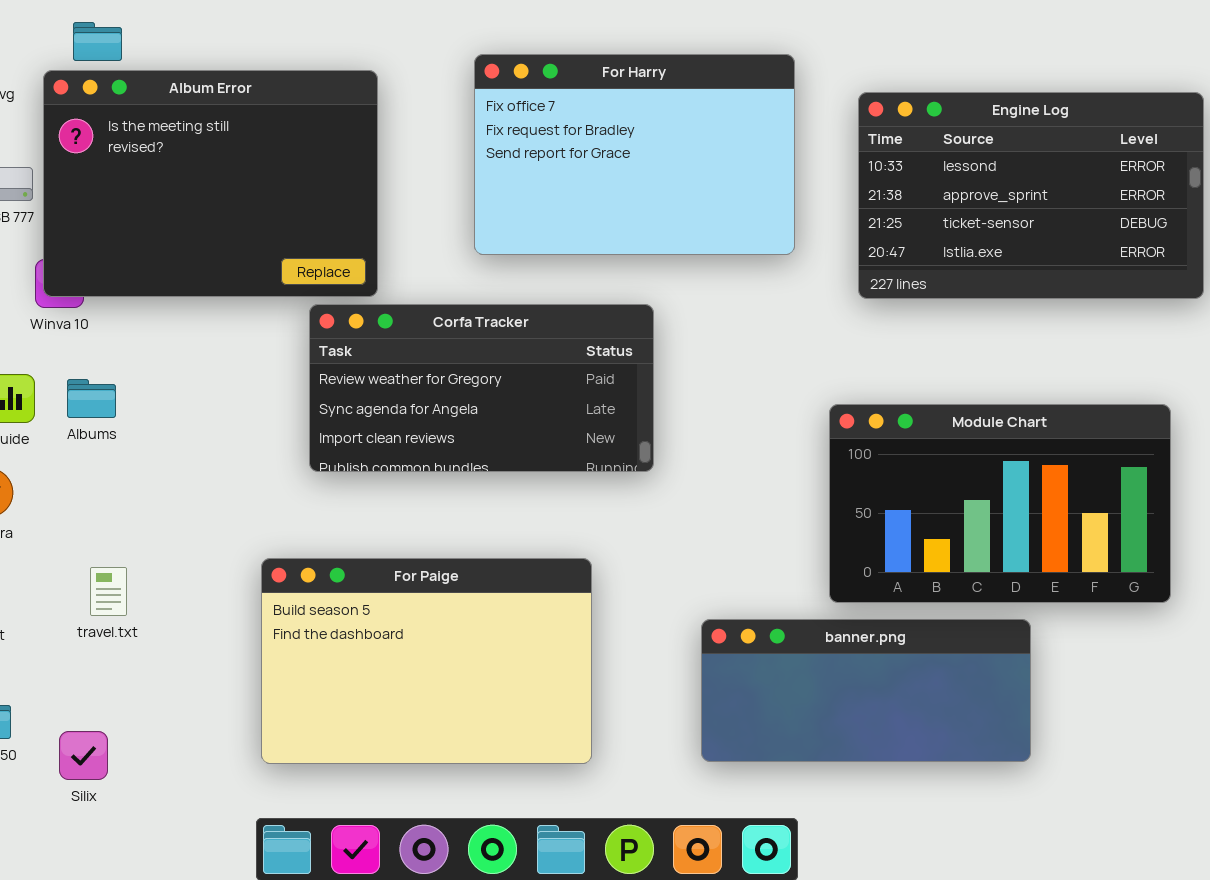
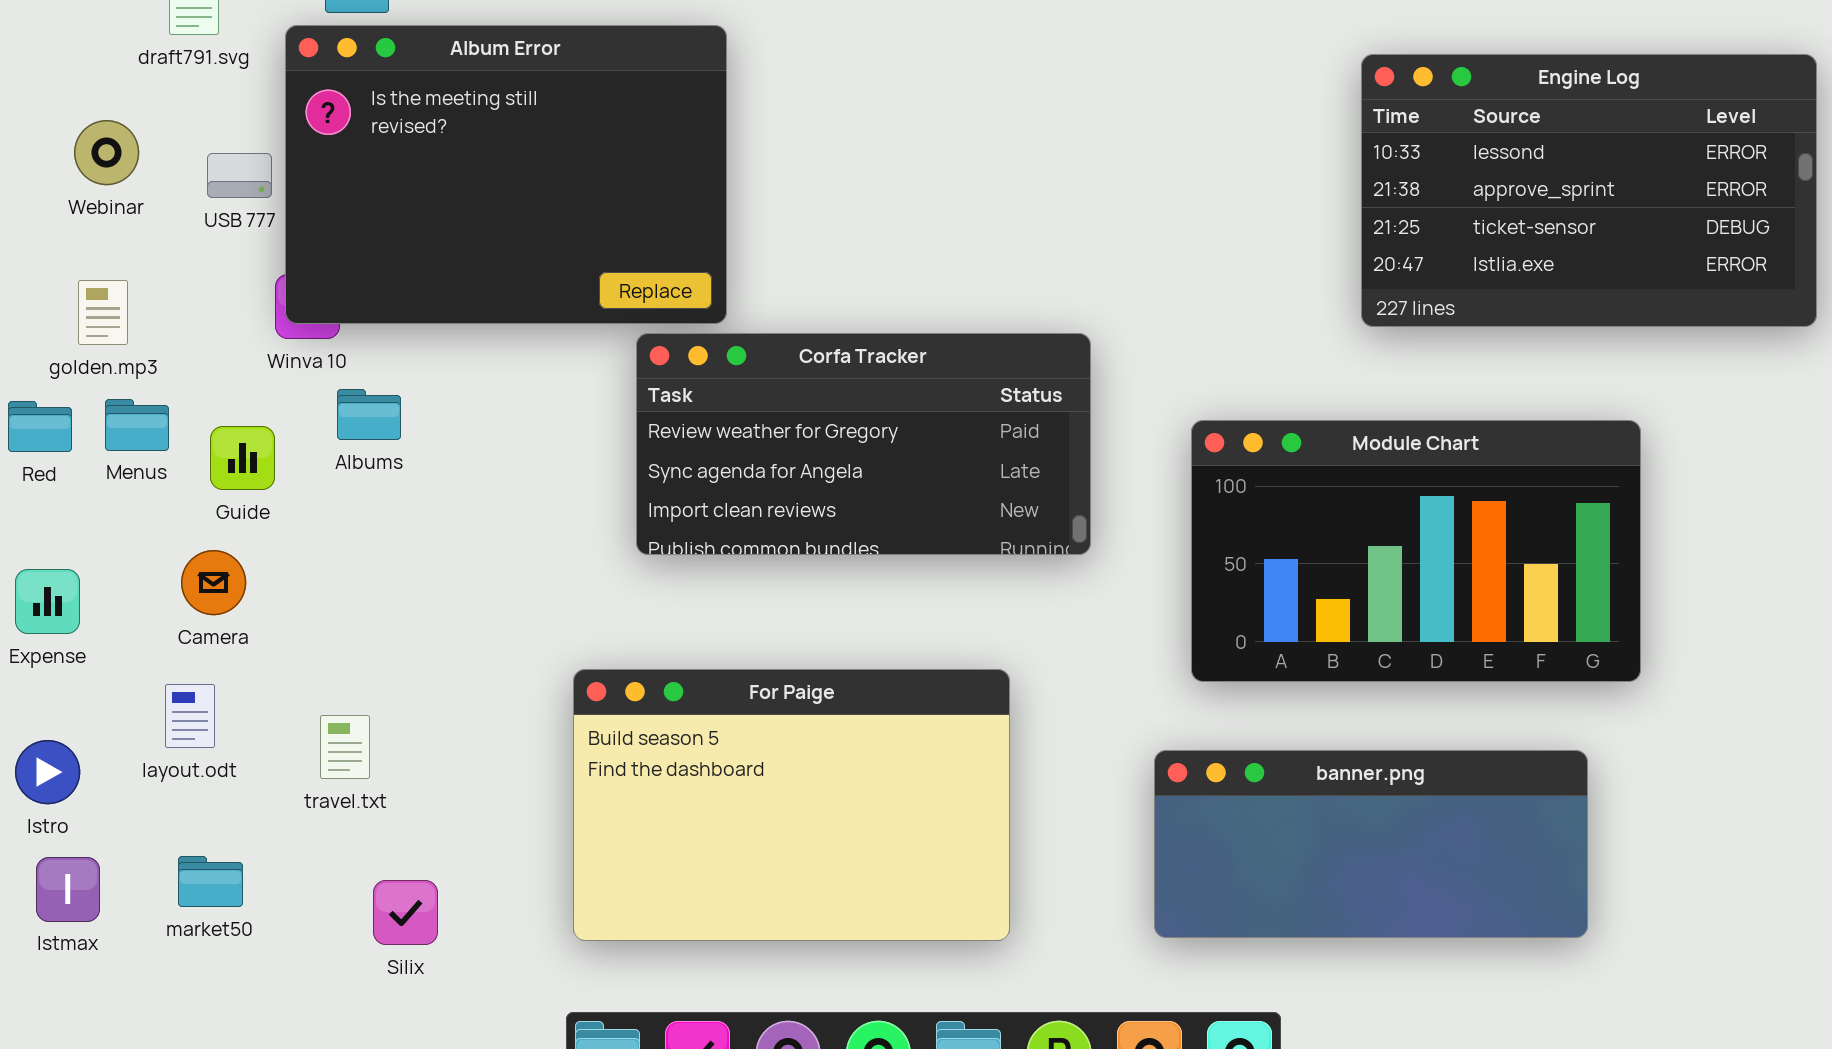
For Harry: [474,54,795,255] -> none, closed
Albums: [67,379,116,418] -> [337,389,401,440], moved
Module Chart: [829,404,1171,603] -> [1191,420,1641,682], moved
travel.txt: [90,567,127,616] -> [320,715,370,779], moved
Silix: [59,731,108,780] -> [373,880,438,945], moved

